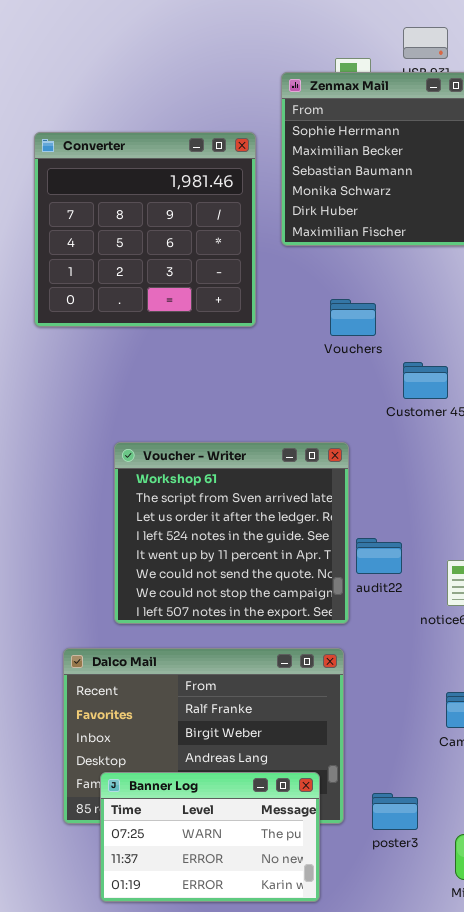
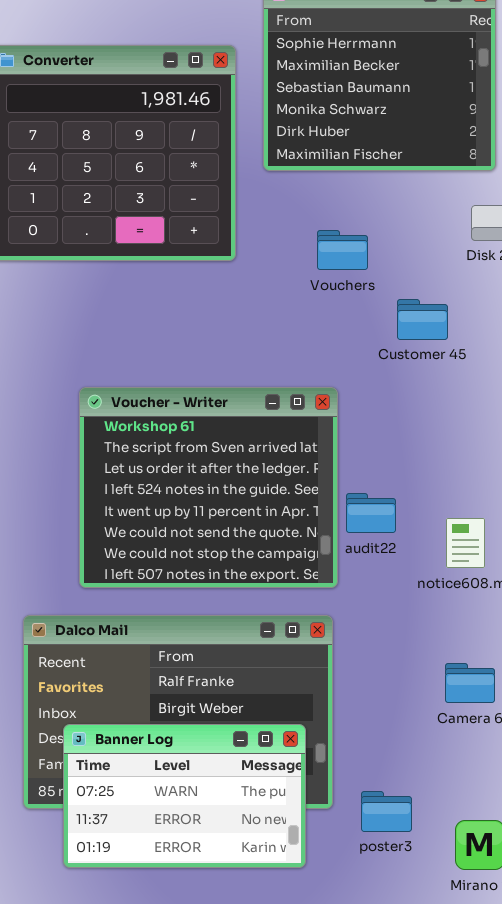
Banner Log: [100,772,320,902] -> [63,724,306,868], moved
poster3: [372,793,418,830] -> [361,791,412,832], moved

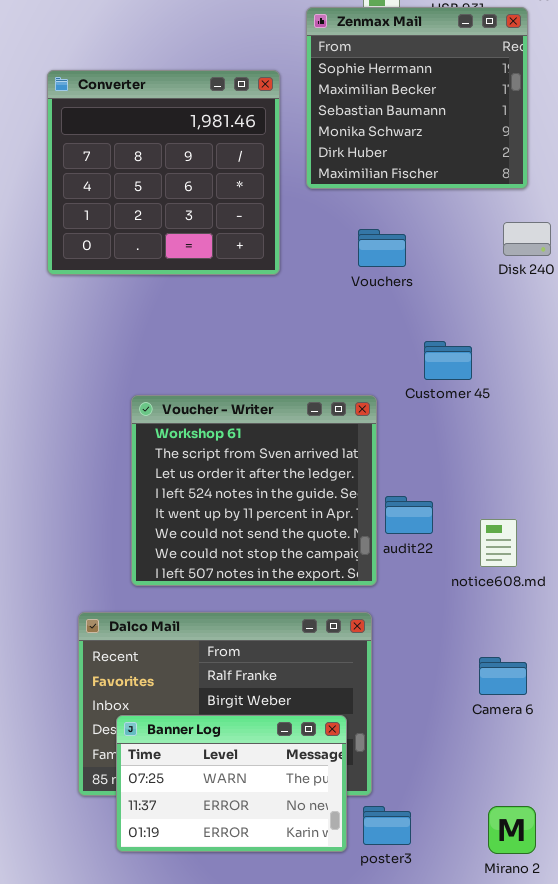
Vouchers: [317,230,368,270] -> [358,229,406,267], moved
Customer 45: [397,299,448,340] -> [424,341,472,380], moved
poster3: [361,791,412,832] -> [363,806,411,845], moved

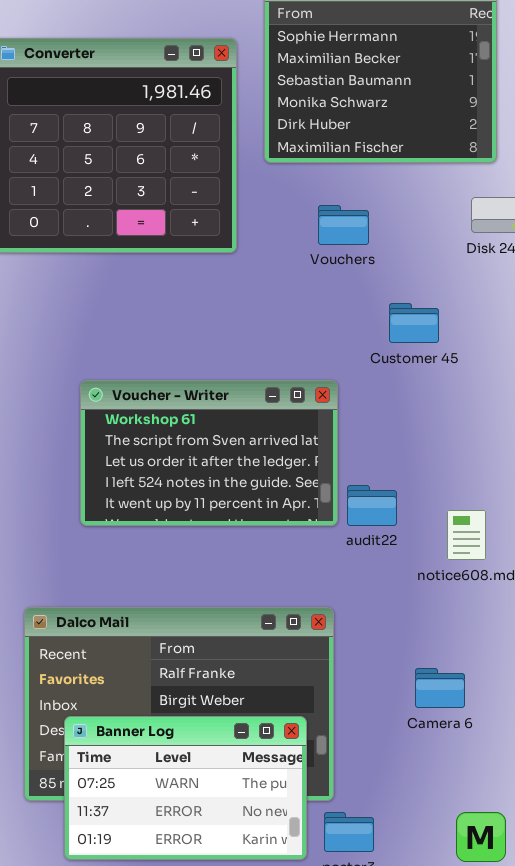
Customer 45: [424,341,472,380] -> [389,303,439,343], moved
Voucher - Writer: [131,395,377,586] -> [80,380,338,526], resized
Camera 6: [479,657,527,695] -> [415,668,465,708], moved

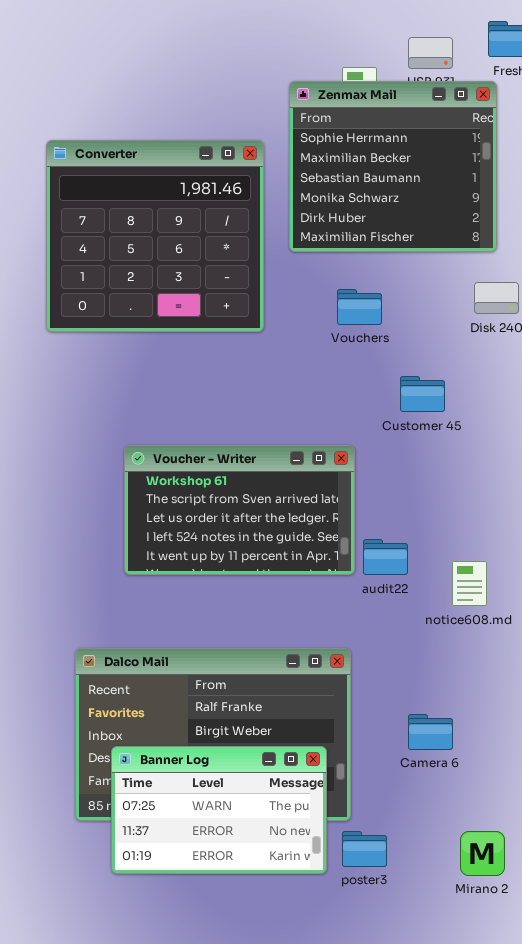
Camera 6: [415,668,465,708] -> [408,714,453,750], moved

